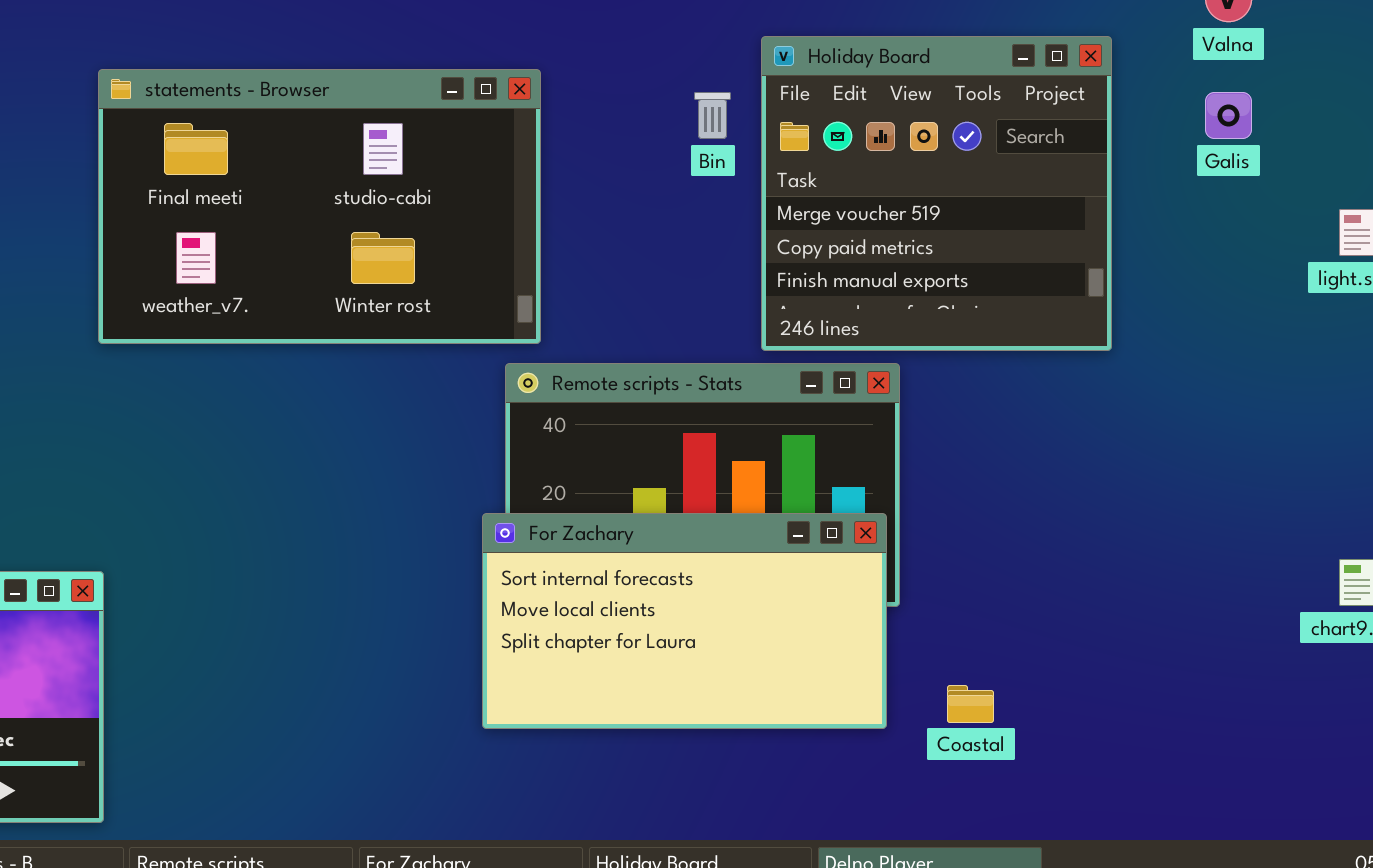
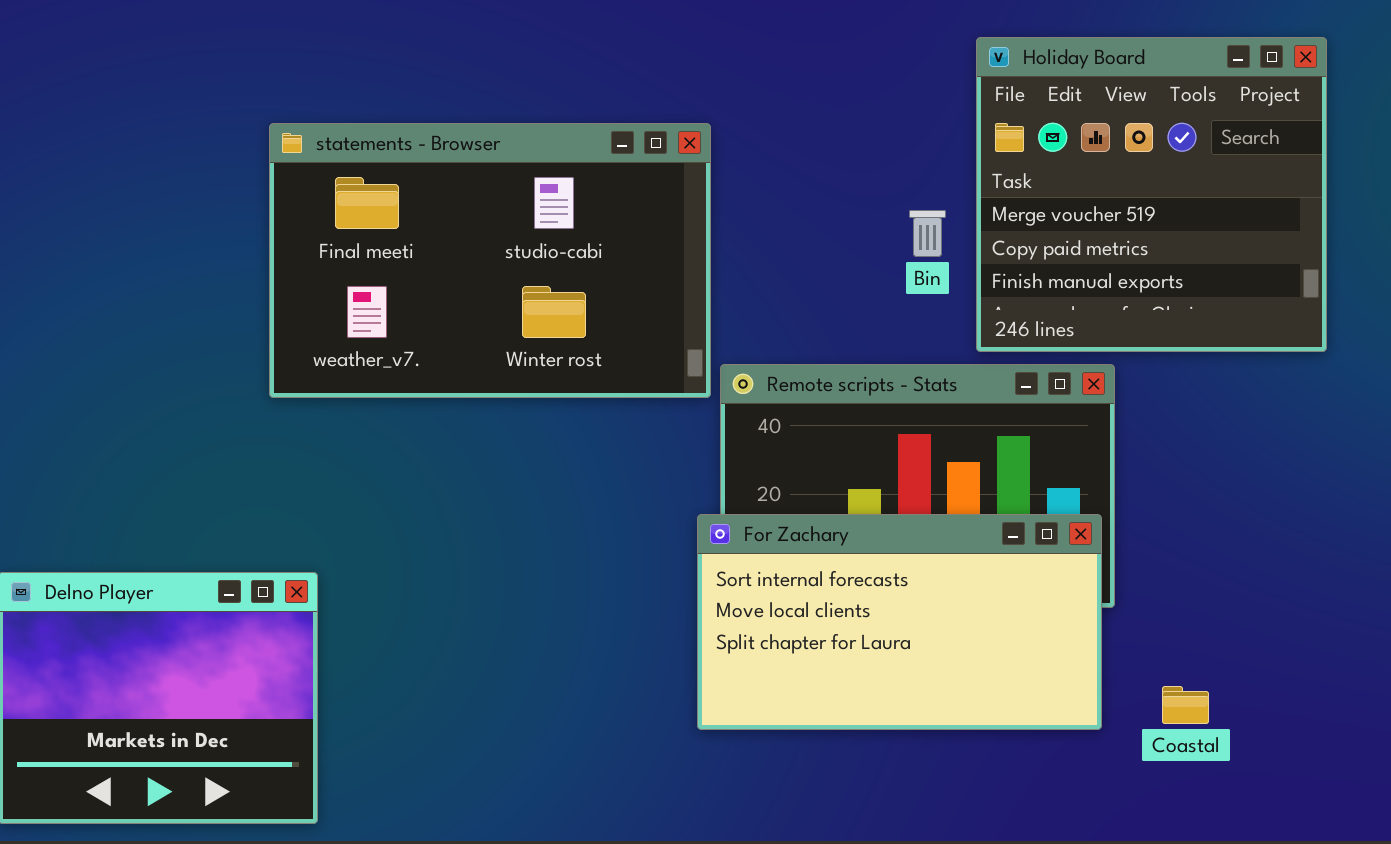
statements - Browser: [98,69,541,344] -> [269,123,711,398], moved
Bin: [694,92,731,139] -> [909,210,946,257], moved

